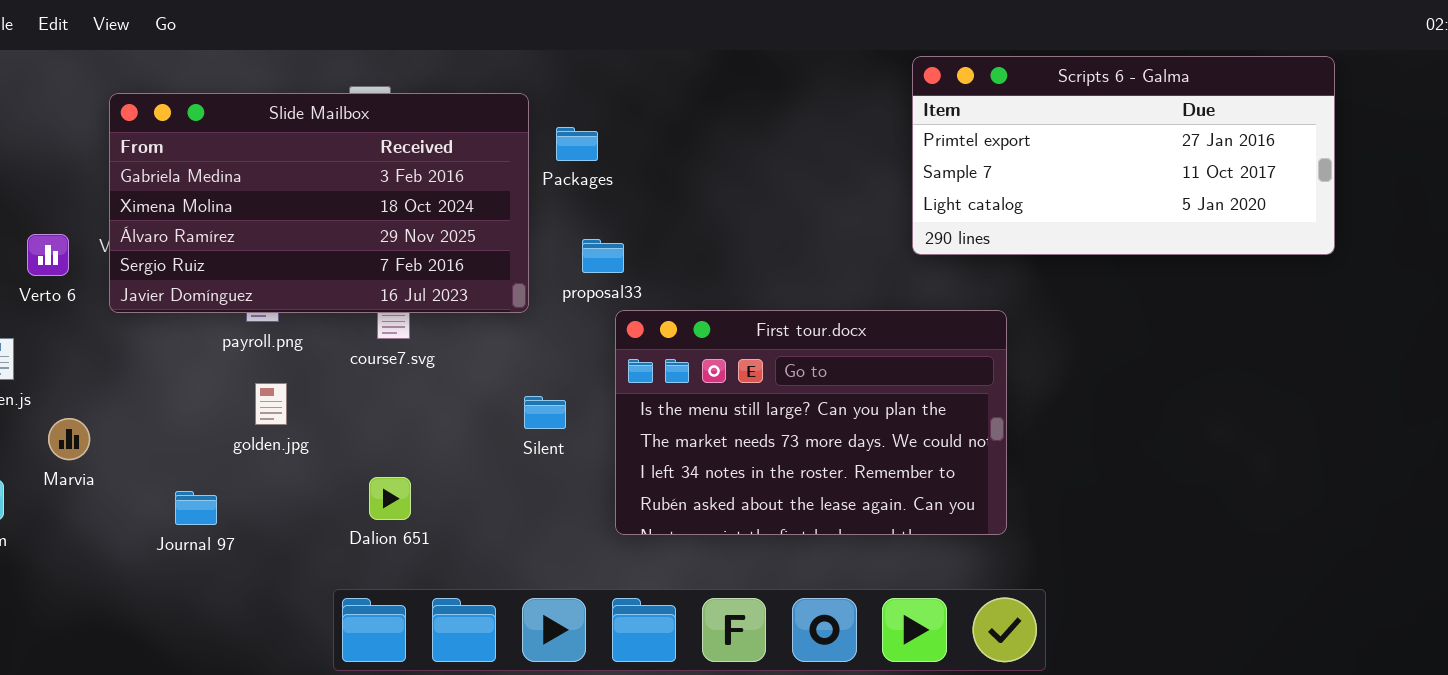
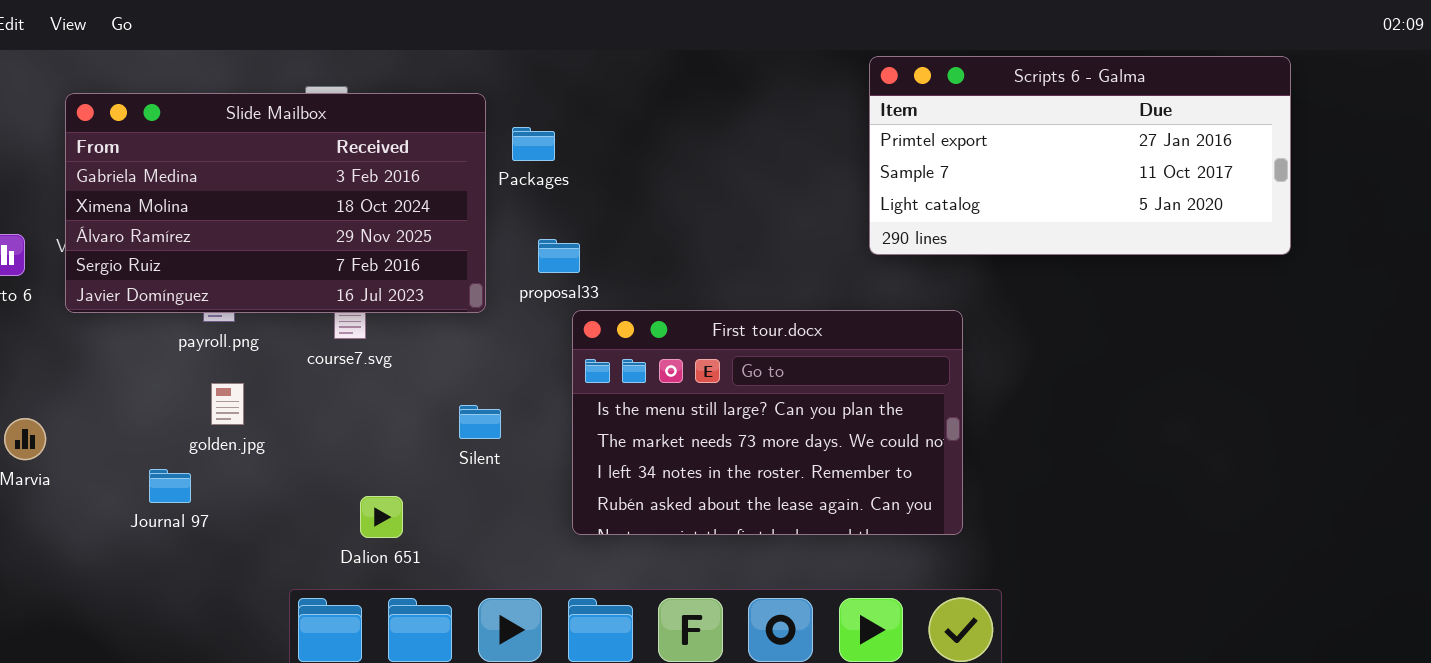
Silent: [524,396,566,429] -> [459,405,501,439], moved
Dalion 651: [369,477,411,520] -> [360,496,403,538], moved
Journal 97: [175,491,217,525] -> [149,469,191,503], moved

